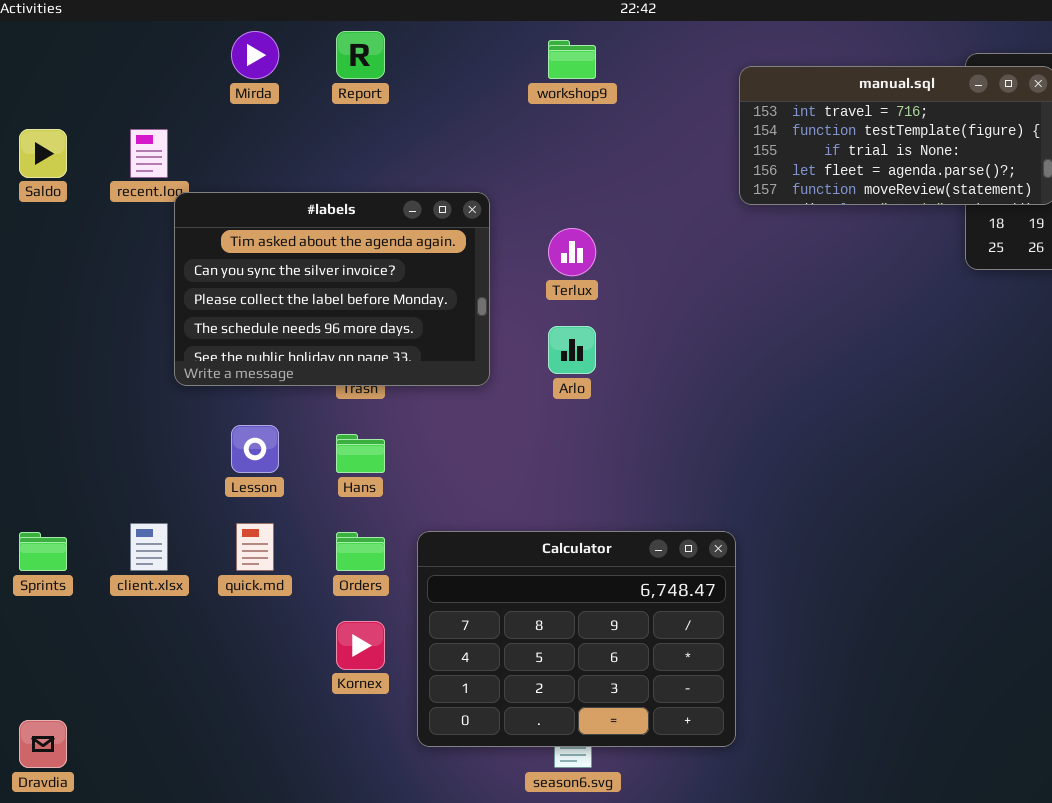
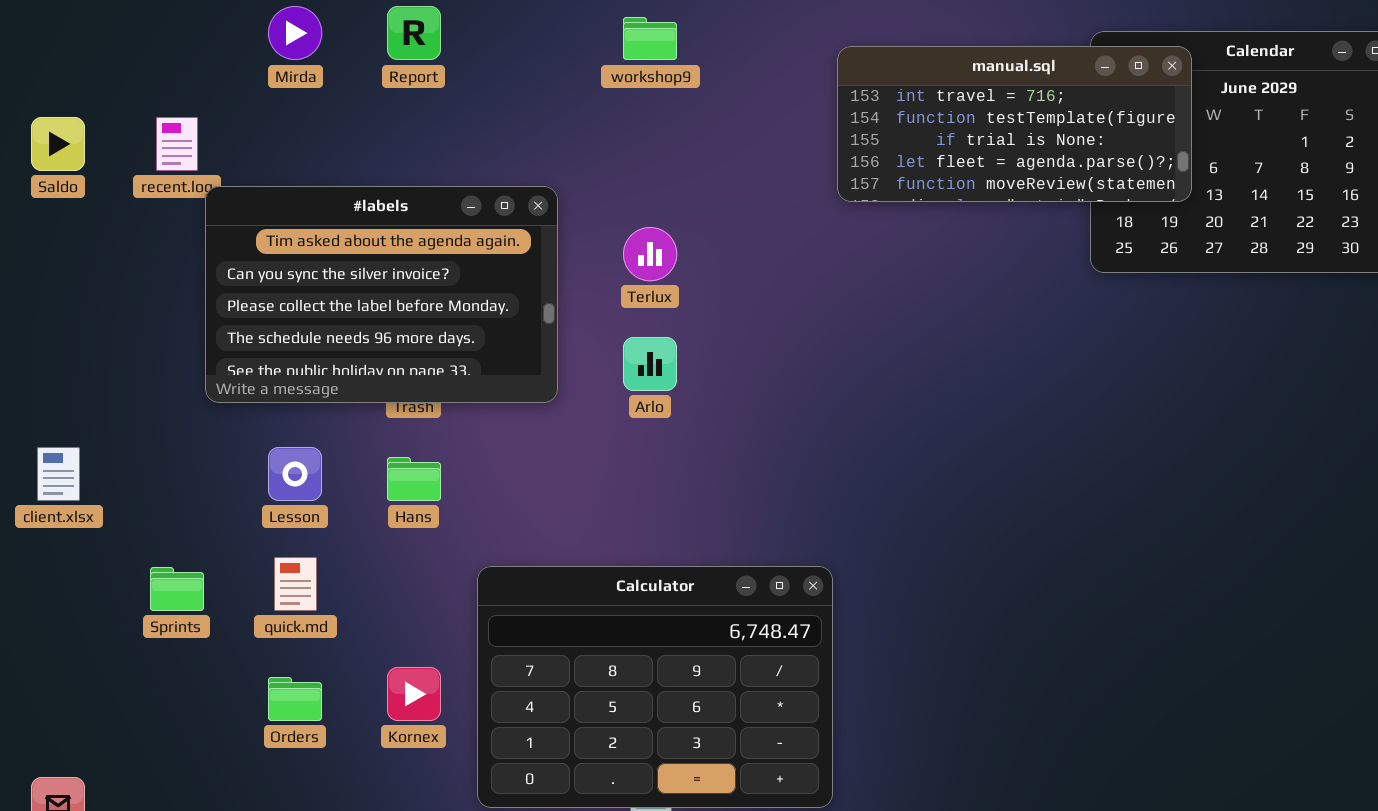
client.xlsx: [130,523,168,571] -> [37,447,80,501], moved
Sprints: [19,532,67,571] -> [150,567,204,611], moved
Orders: [336,532,385,571] -> [268,677,322,721], moved

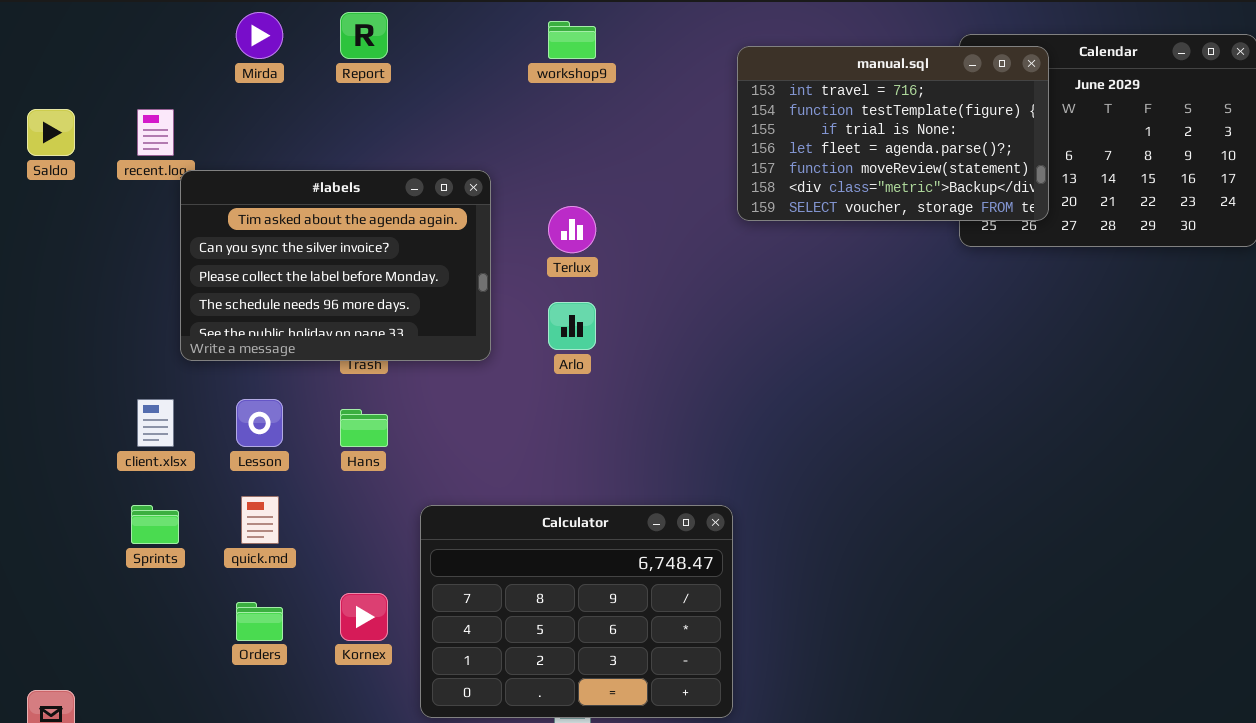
manual.sql: [837,46,1192,202] -> [737,46,1049,221], resized
client.xlsx: [37,447,80,501] -> [137,399,174,447], moved

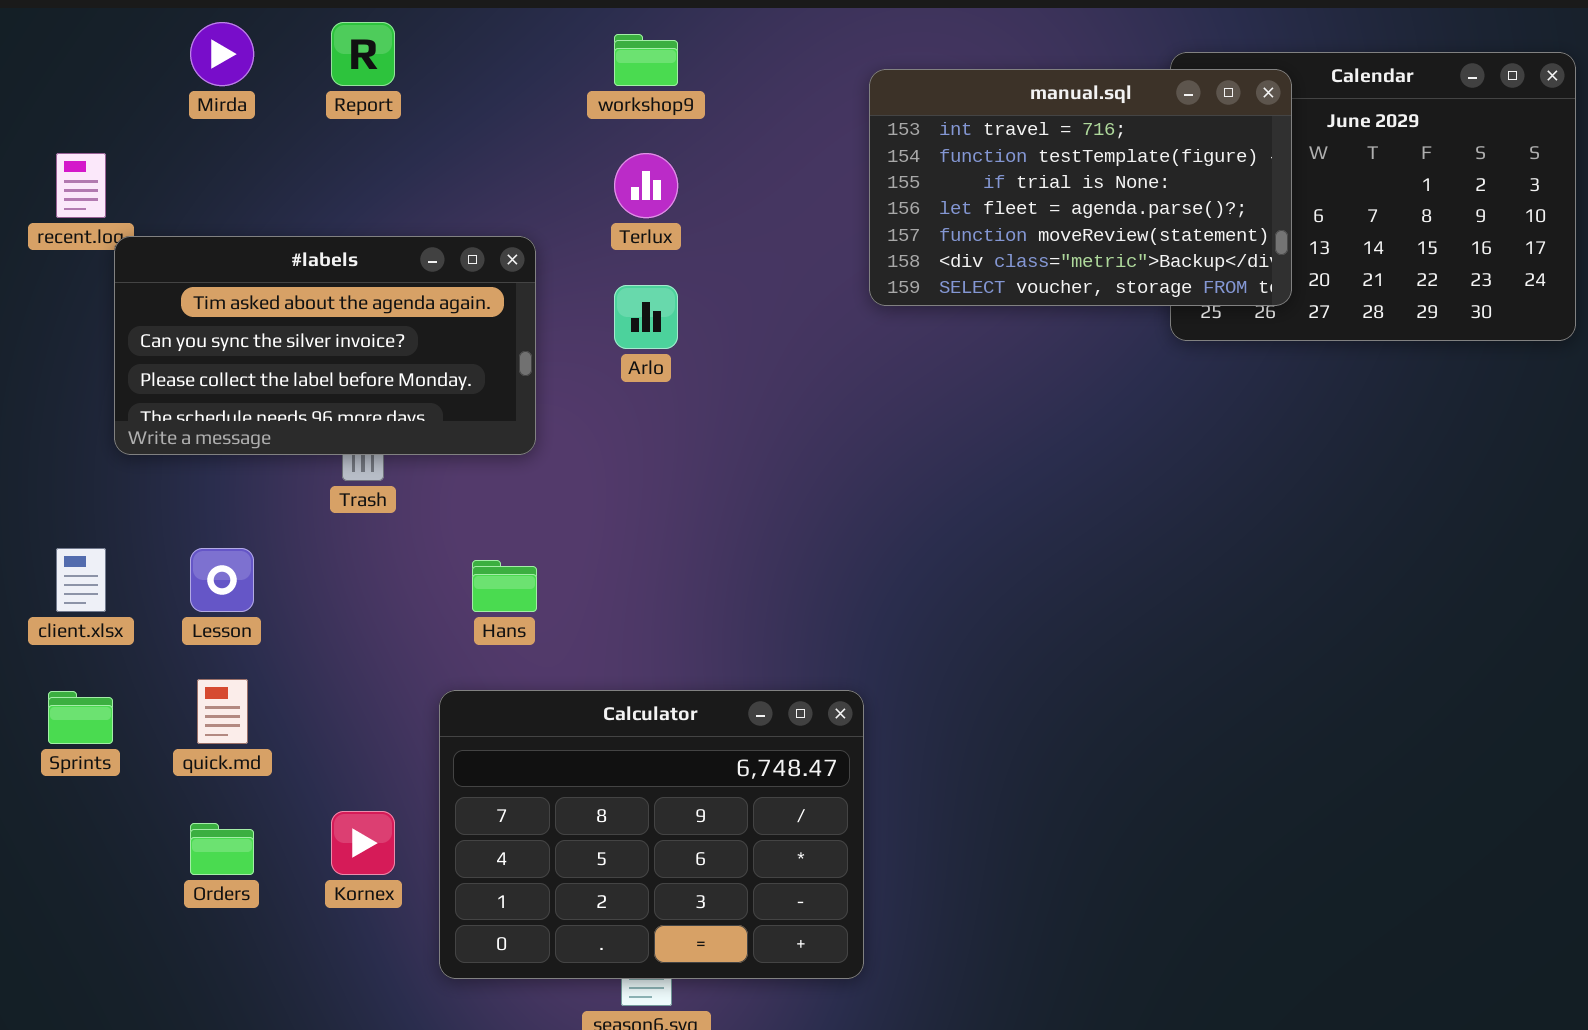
#labels: [180,170,491,361] -> [114,236,536,455], resized
Terlux: [548,206,596,253] -> [614,153,678,218], moved
Arlo: [548,302,596,350] -> [614,285,678,349], moved
Hans: [340,409,388,447] -> [472,560,537,612], moved

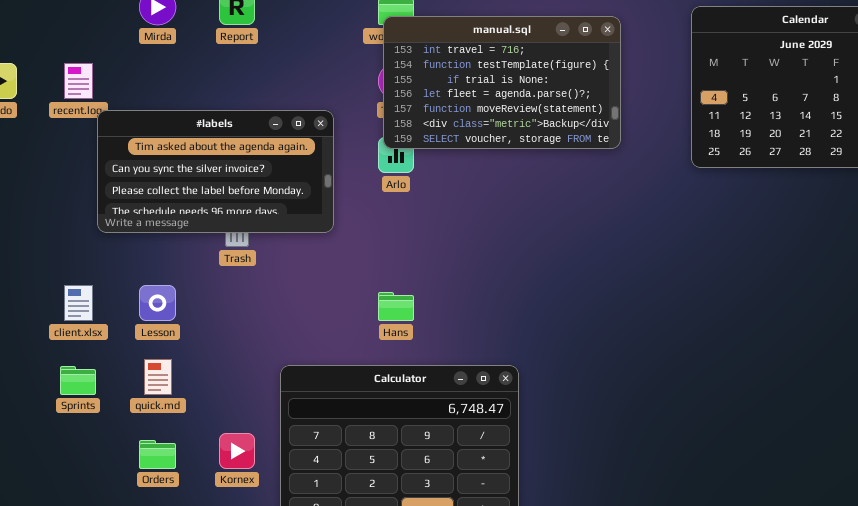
manual.sql: [869,69,1292,306] -> [383,16,621,149], moved
Hans: [472,560,537,612] -> [378,292,414,321], moved

